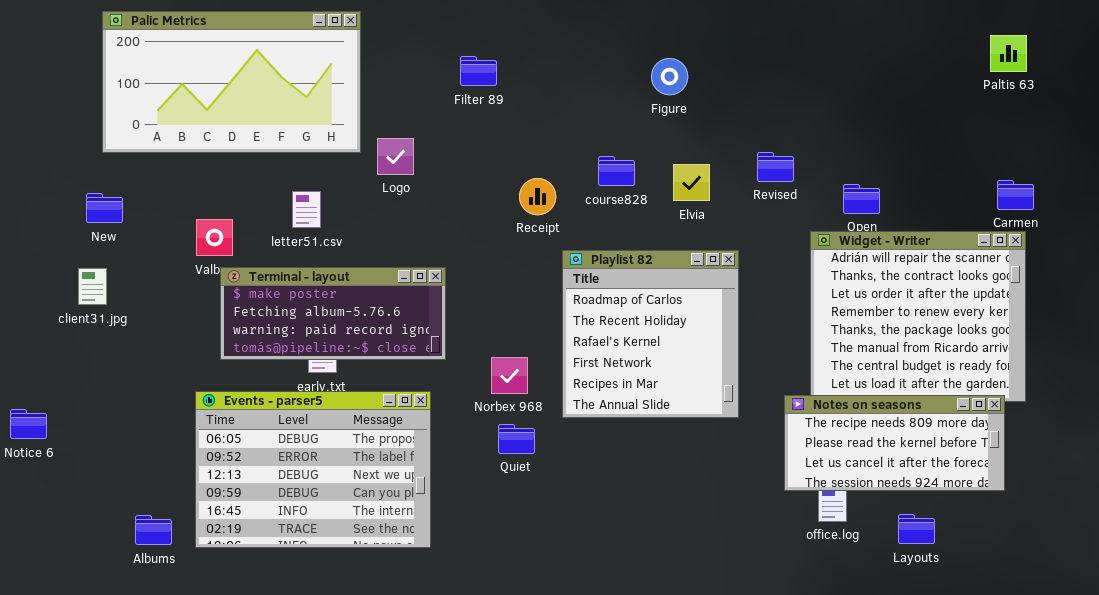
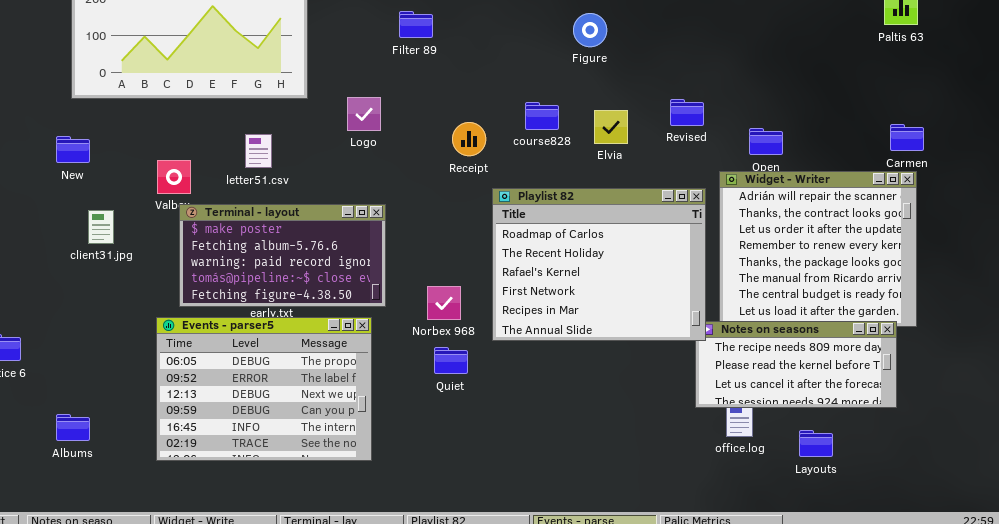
Logo: [377,138,414,175] -> [347,97,381,131], moved
Playlist 82: [562,250,739,418] -> [492,188,706,341], resized
Terminal - layout: [220,267,446,360] -> [179,204,386,307], resized
client31.jpg: [78,268,107,305] -> [88,210,114,244], moved
Albums: [135,515,172,545] -> [56,414,90,441], moved

